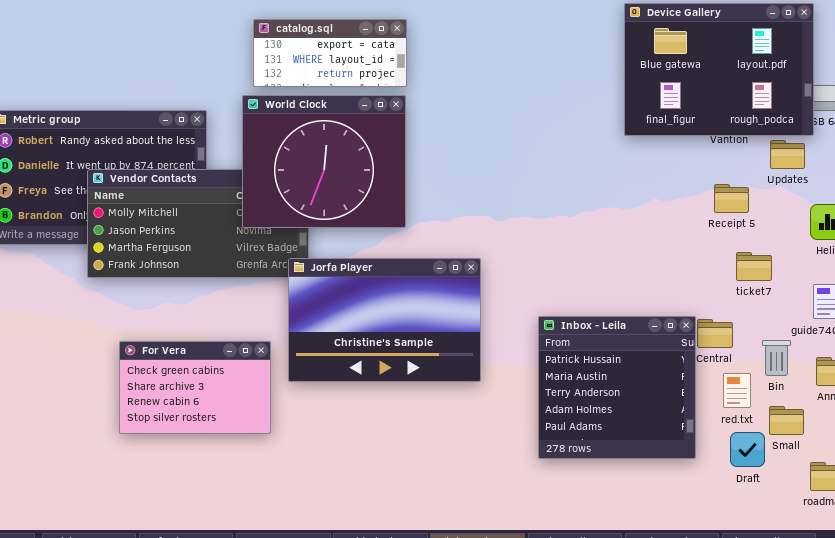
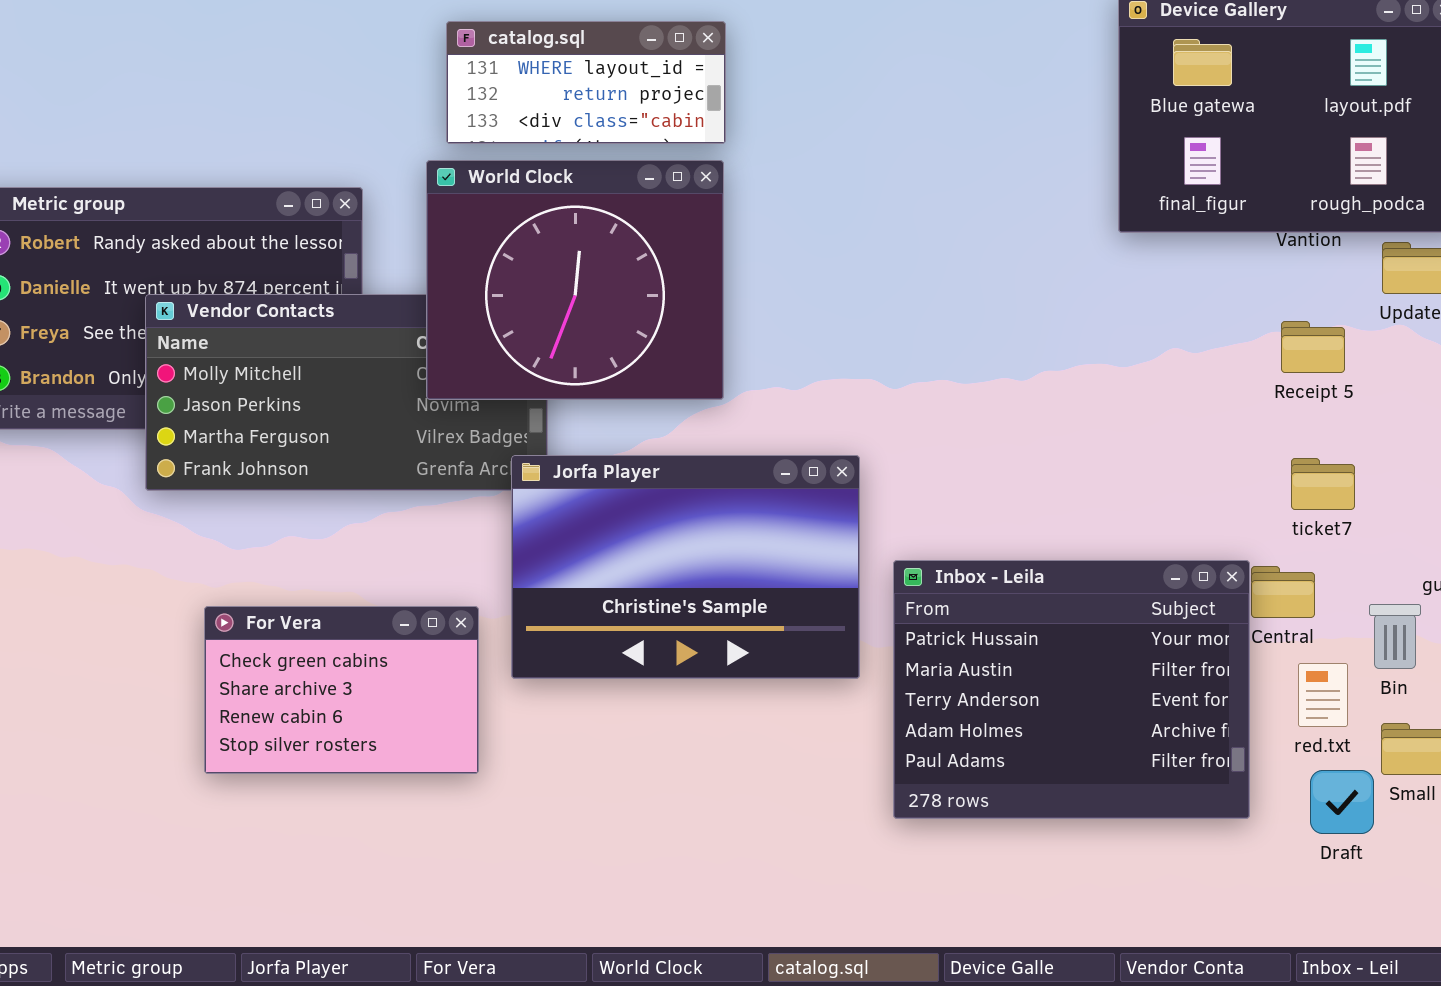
catalog.sql: [253,19,407,87] -> [446,21,726,144], scrolled down 1 row
ticket7: [736,252,772,281] -> [1291,458,1355,510], moved
Inbox - Leila: [538,316,696,459] -> [893,560,1250,819], resized

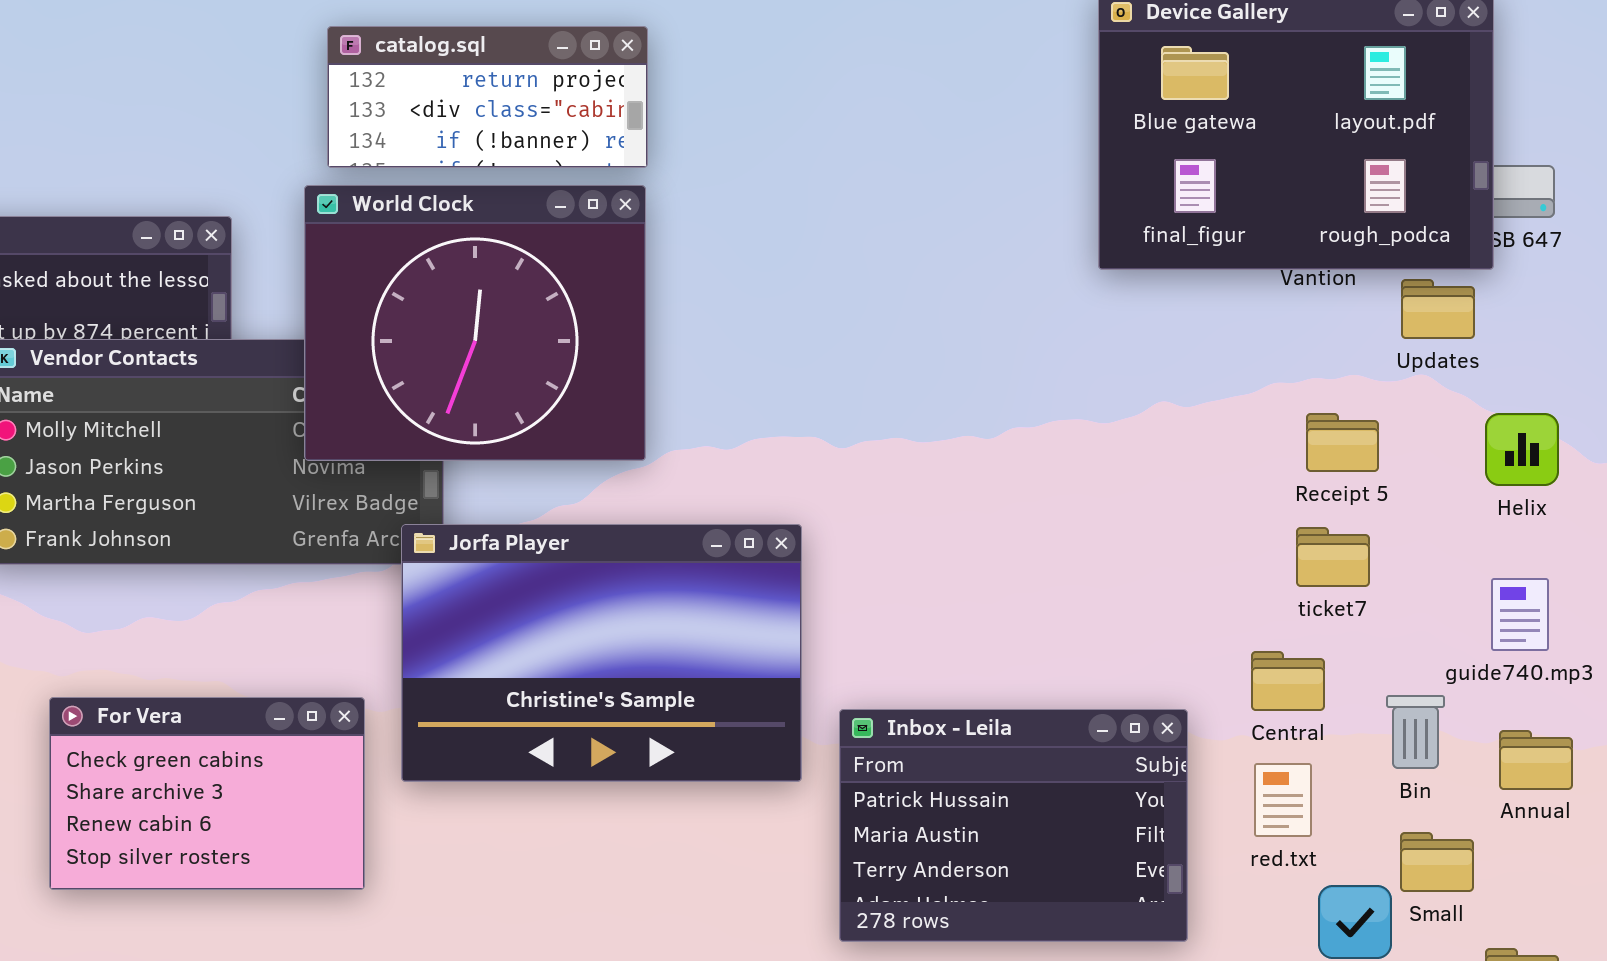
catalog.sql: [446,21,726,144] -> [327,26,648,168], scrolled down 1 row
Receipt 5: [1281,321,1345,373] -> [1306,413,1379,472], moved
Inbox - Leila: [893,560,1250,819] -> [839,709,1188,942], resized
red.txt: [1298,663,1348,727] -> [1254,763,1312,837], moved

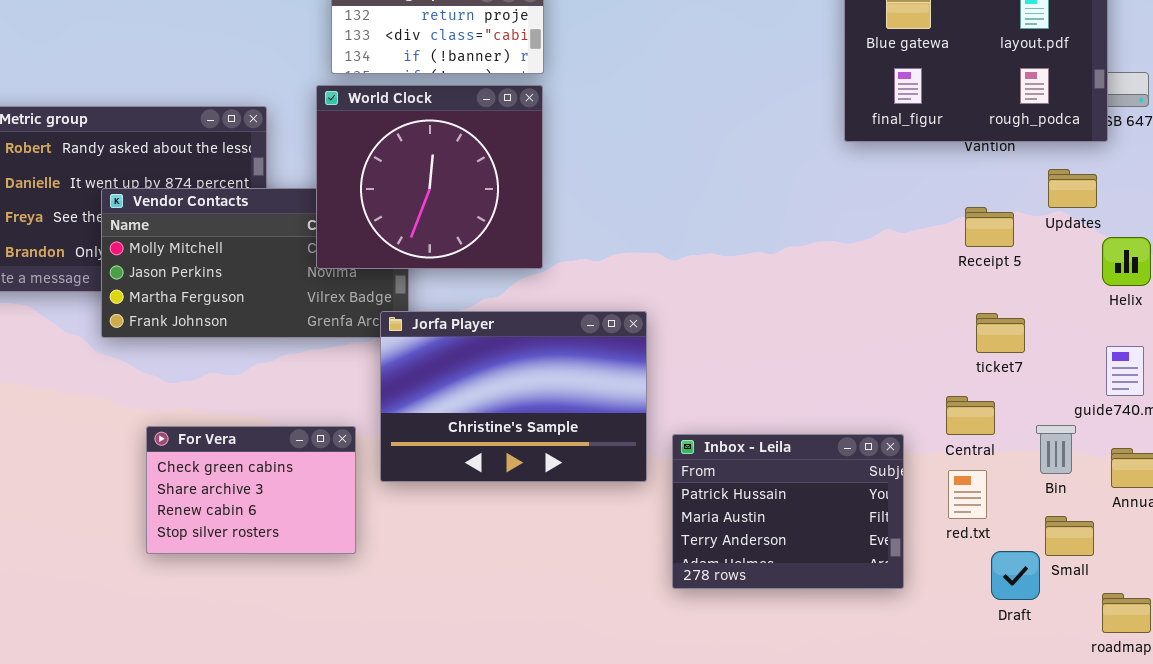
Updates: [1401,279,1475,339] -> [1048,169,1097,208], moved
Receipt 5: [1306,413,1379,472] -> [965,207,1014,247], moved

